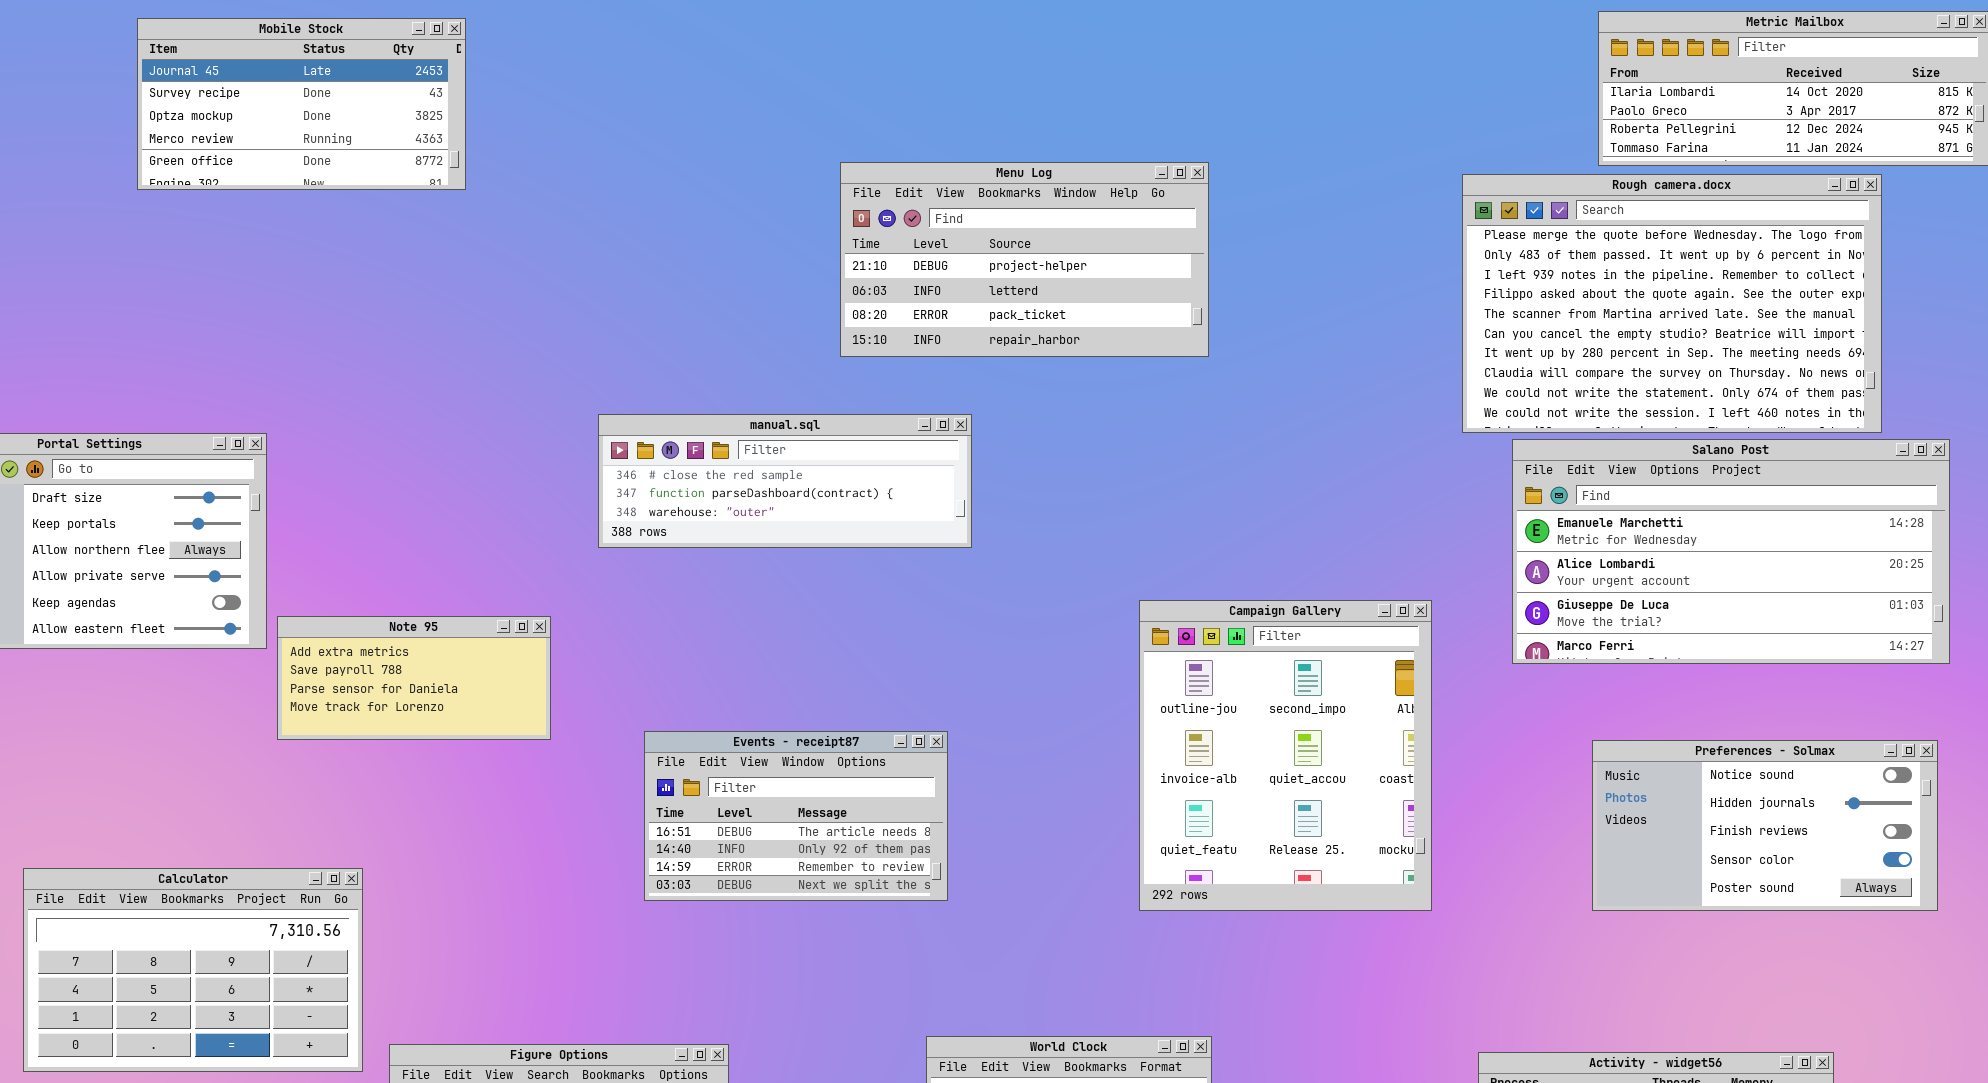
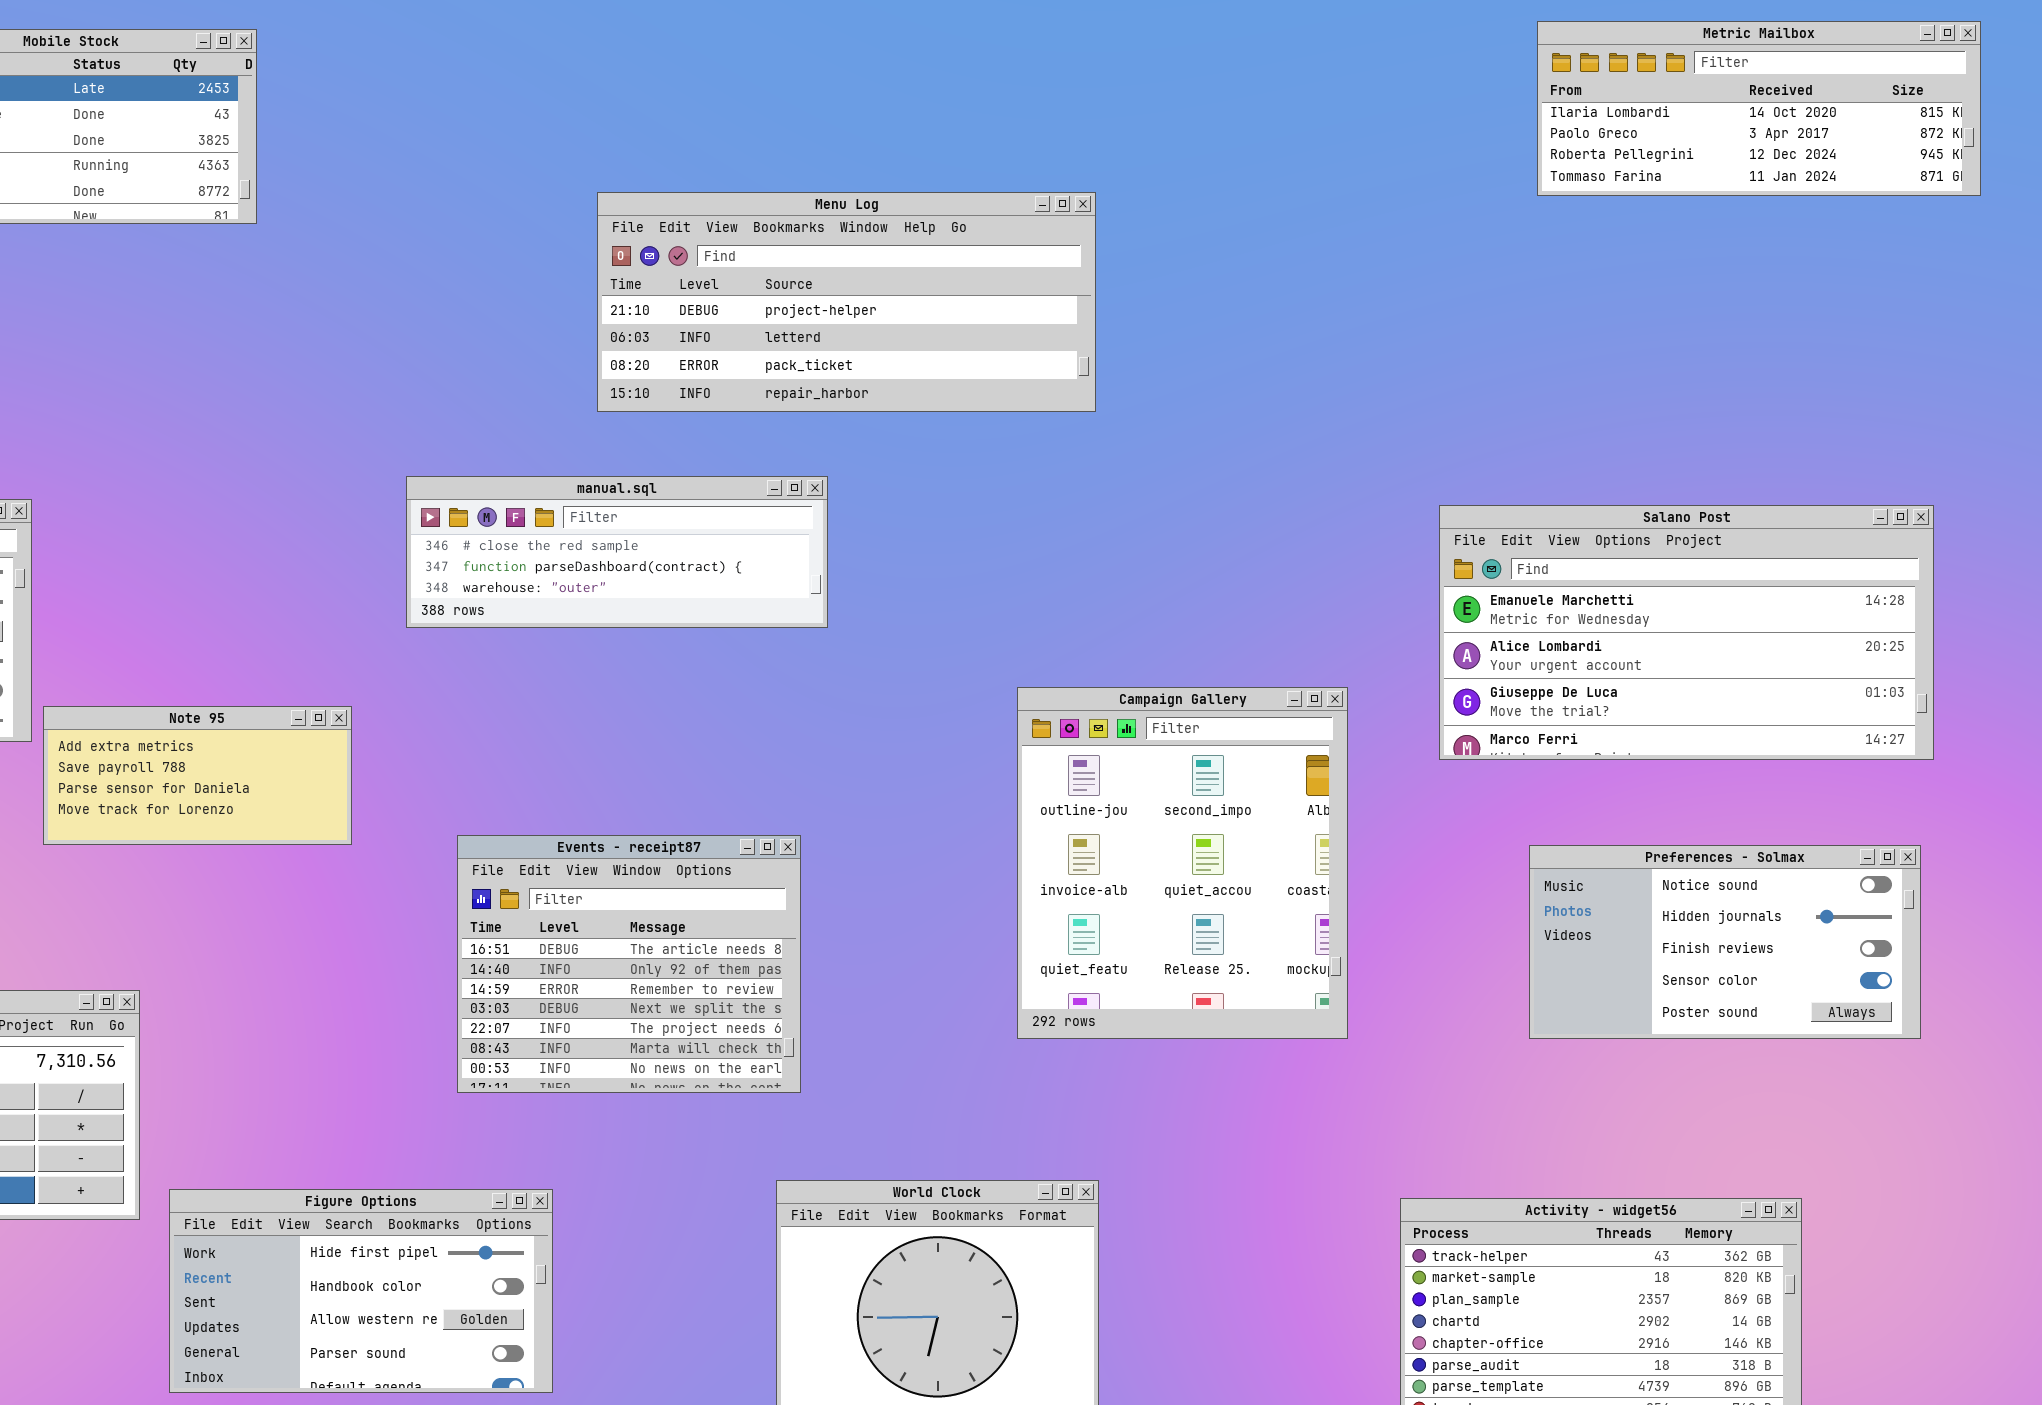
Menu Log: [840,162,1209,357] -> [597,192,1096,412], resized
Rough camera.docx: [1462,174,1882,433] -> none, closed
Events - receipt87: [644,731,948,901] -> [457,835,801,1093], resized

